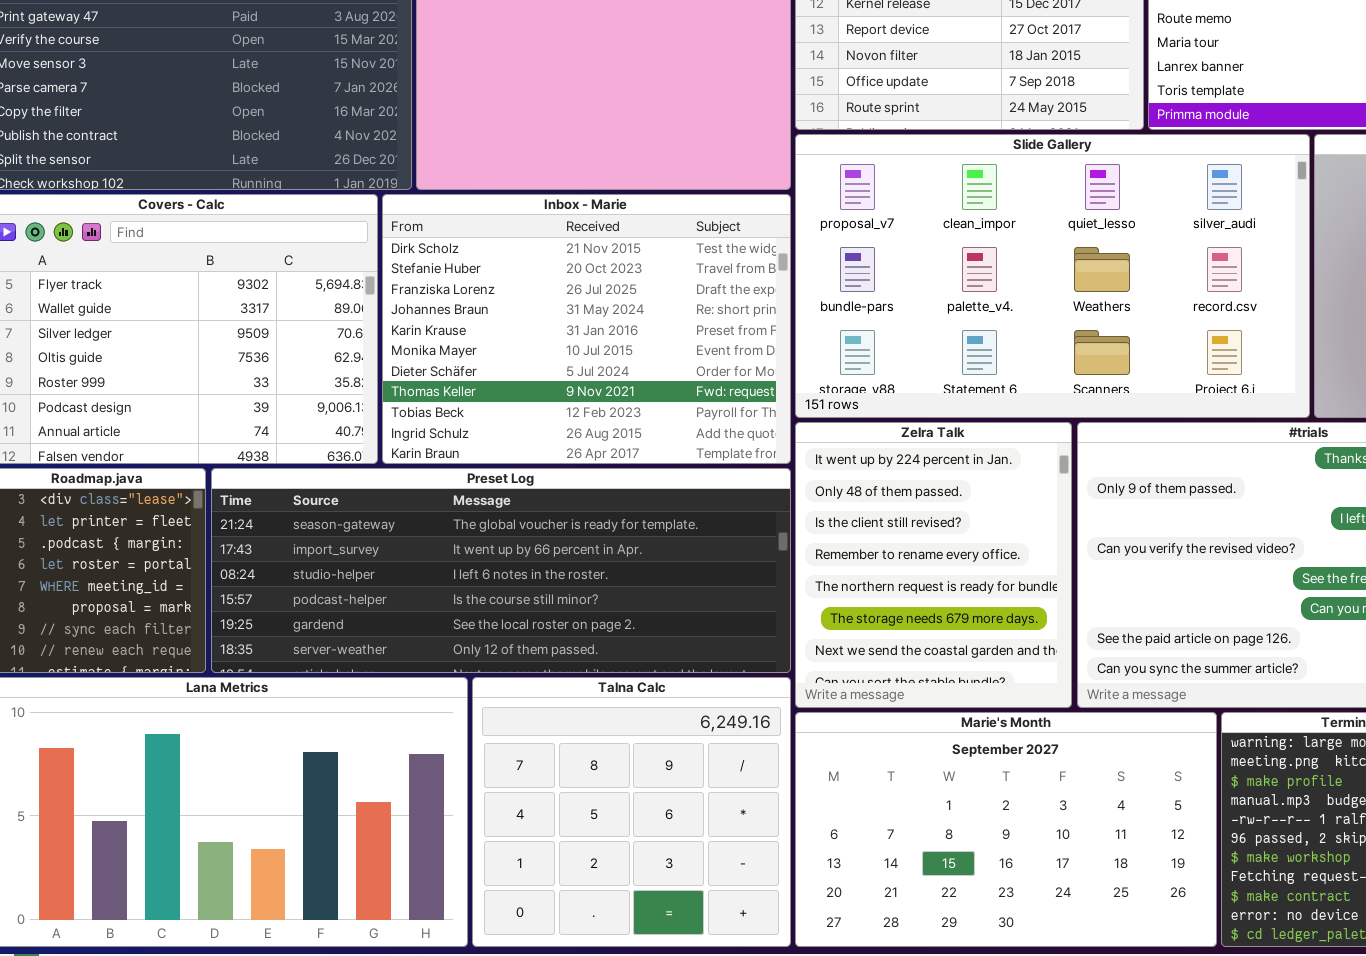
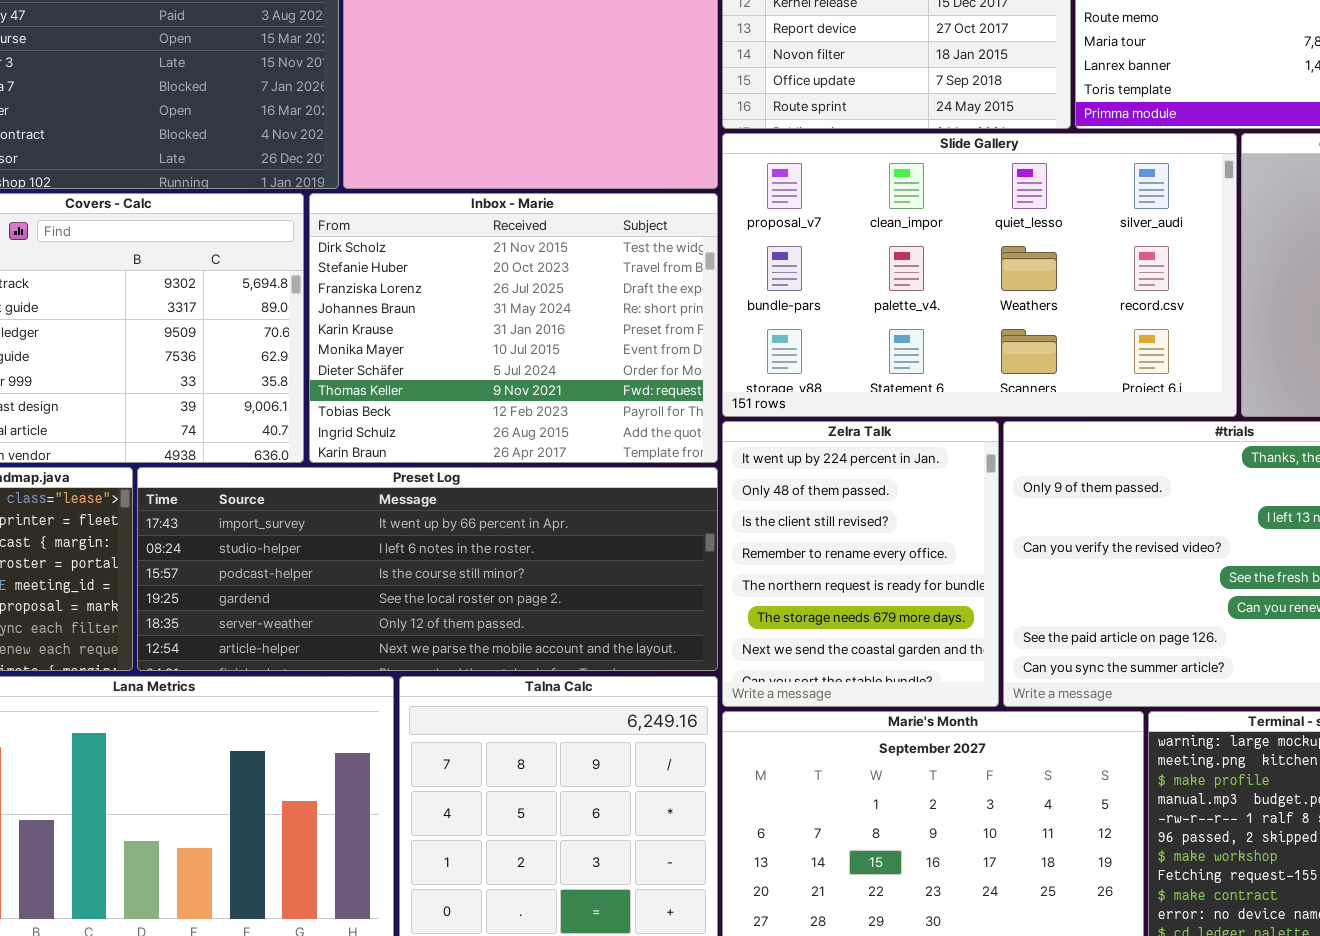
Preset Log: [211,468,791,673] -> [137,467,718,671], scrolled down 1 row

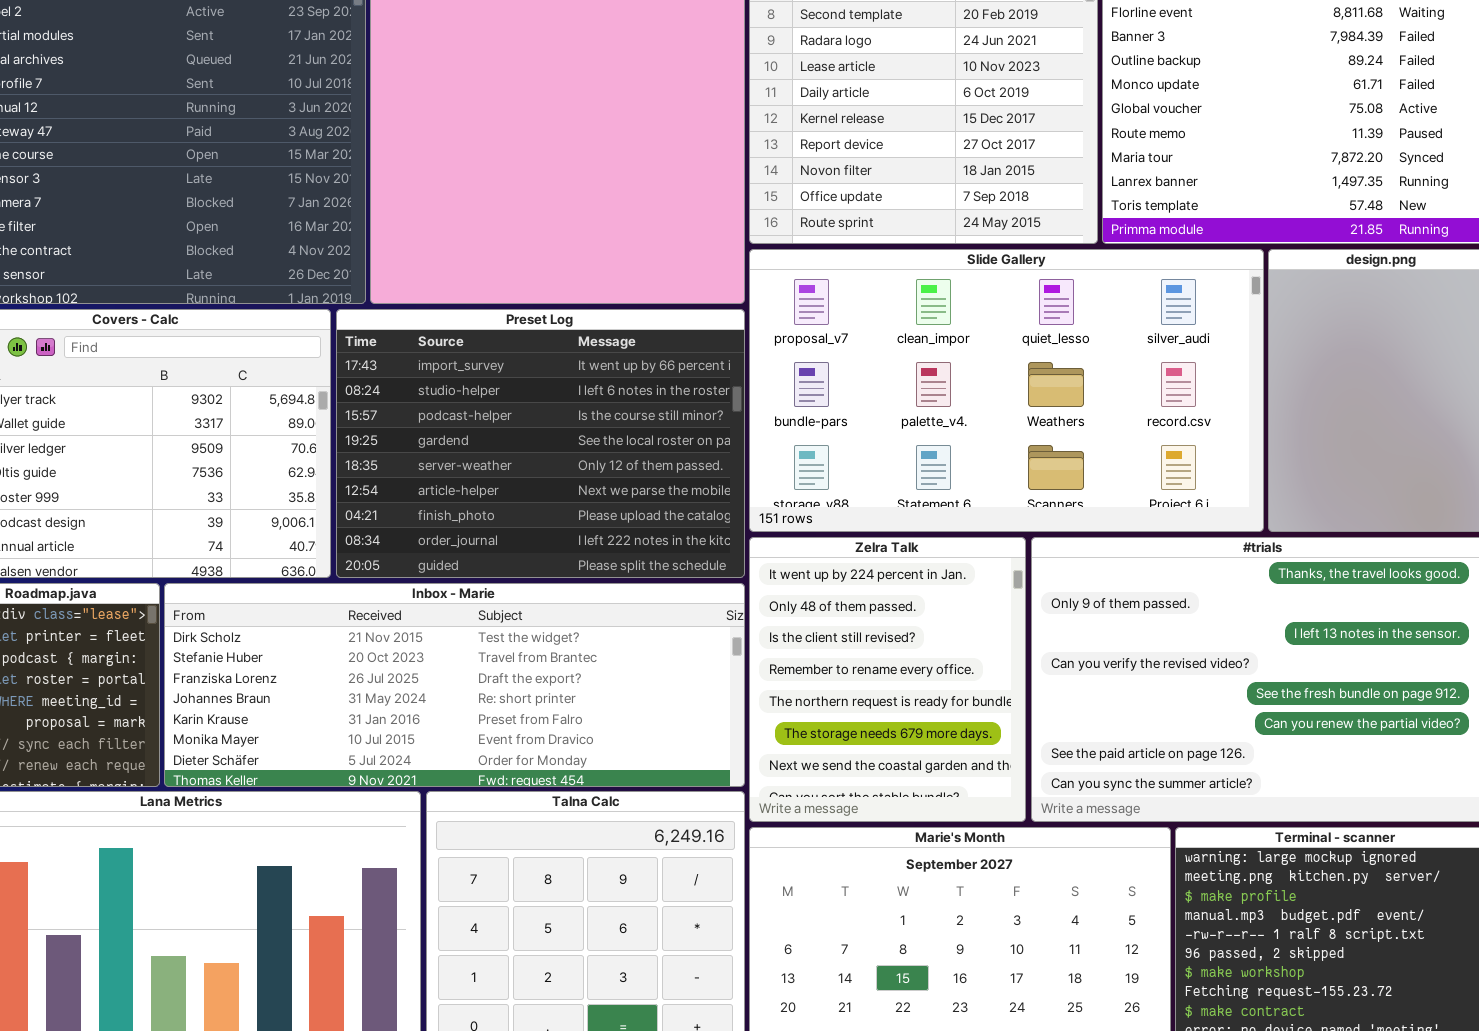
Inbox - Marie: [309,193,718,463] -> [164,583,745,787], moved, resized
Preset Log: [137,467,718,671] -> [336,309,745,578], moved, resized

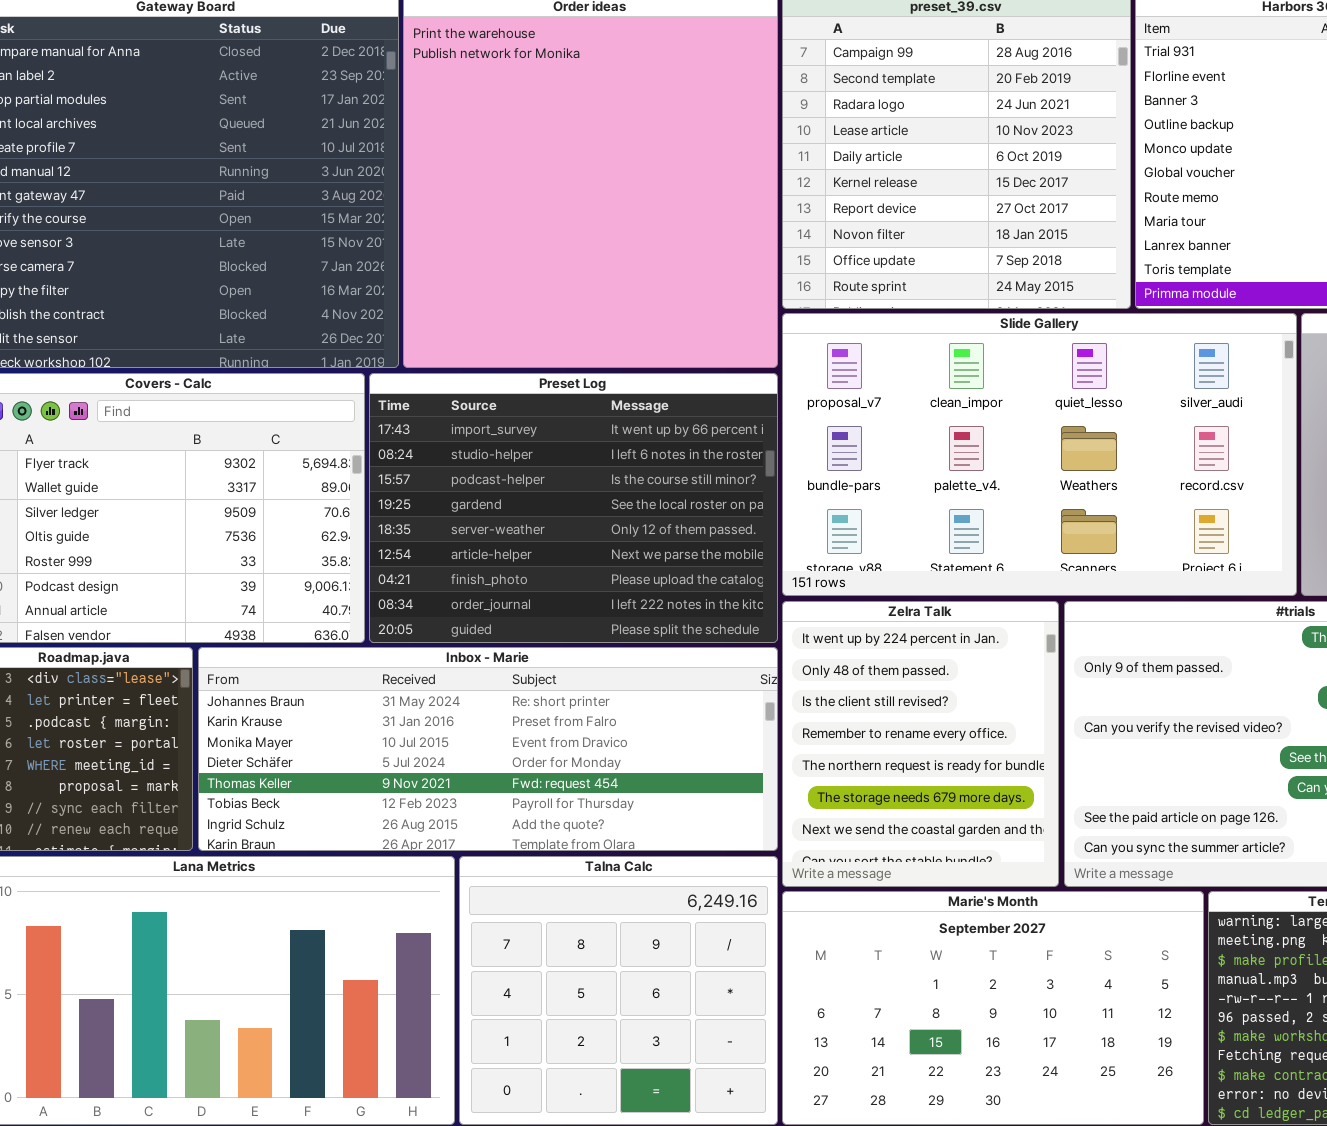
Inbox - Marie: [164,583,745,787] -> [198,647,778,851], scrolled down 3 rows

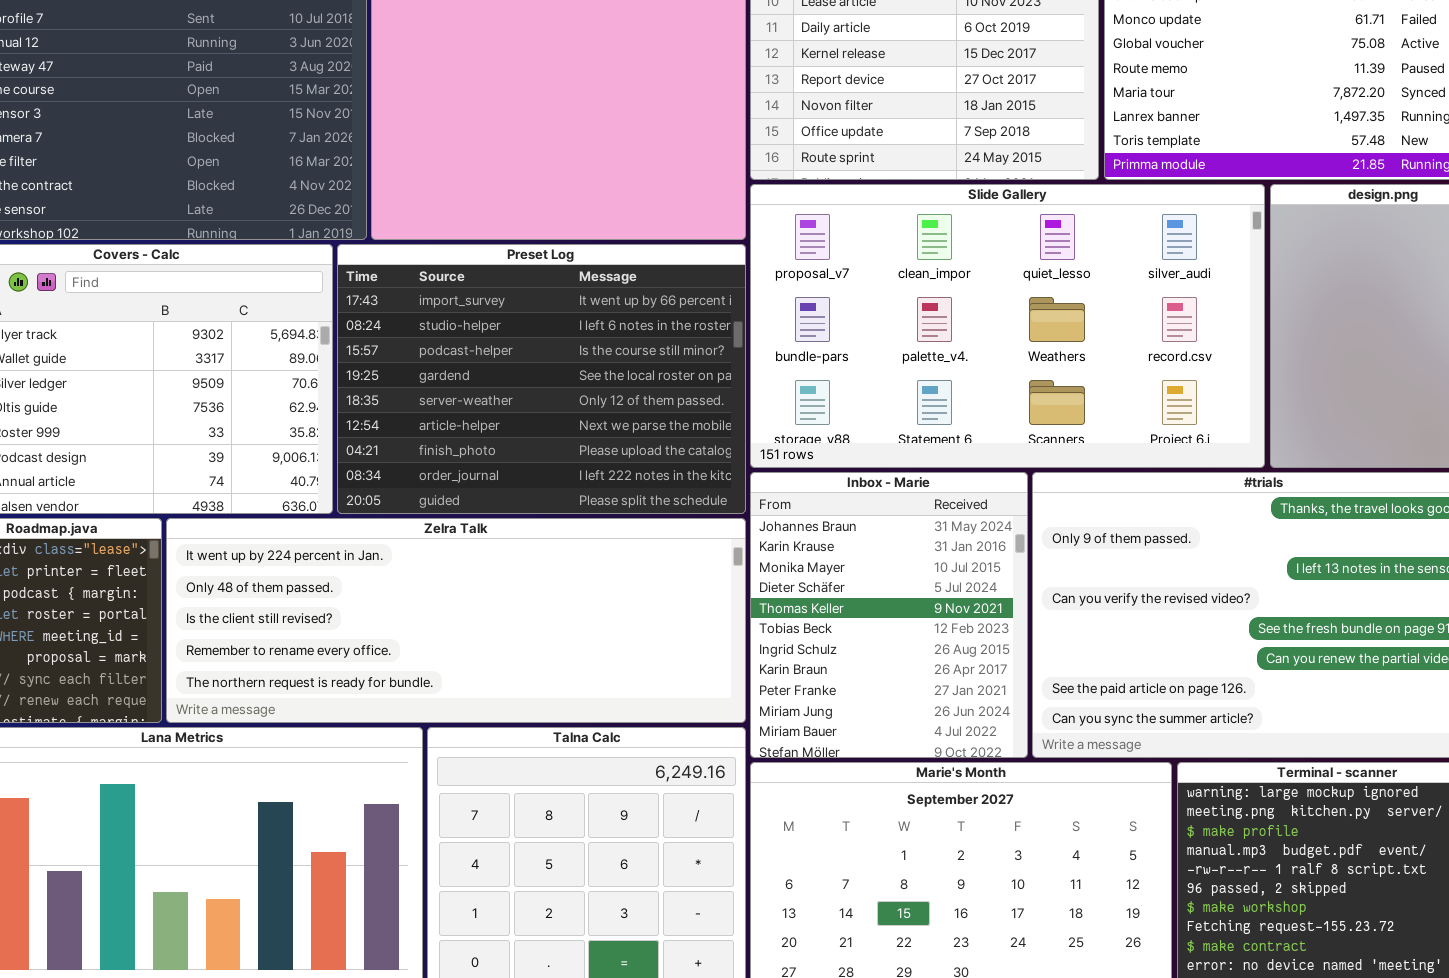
Zelra Talk: [782,601,1059,887] -> [166,518,746,723], moved, resized
Inbox - Marie: [198,647,778,851] -> [750,472,1028,758], moved, resized

